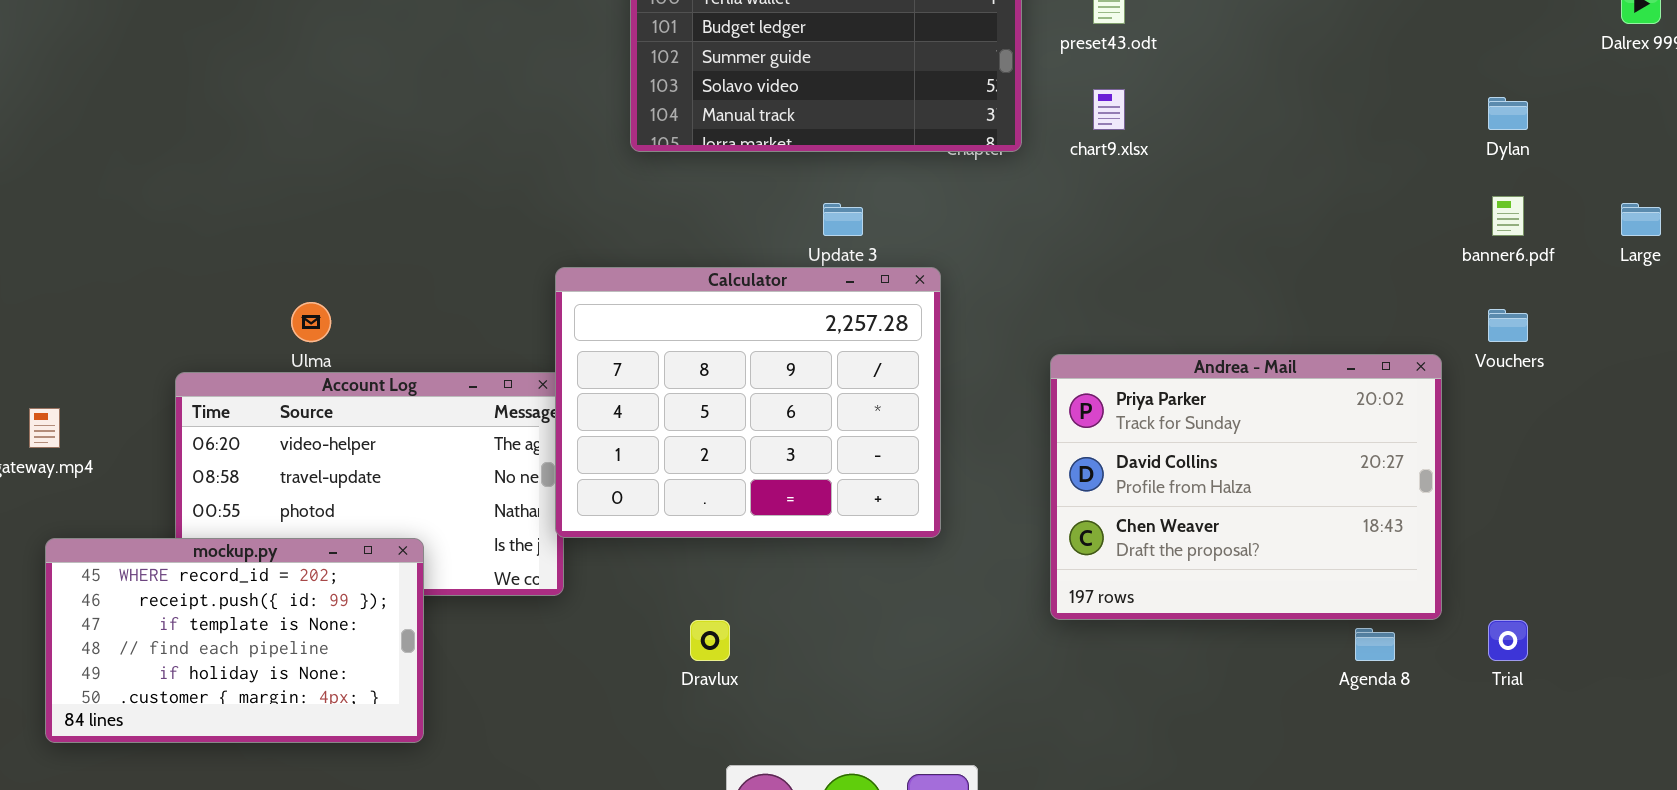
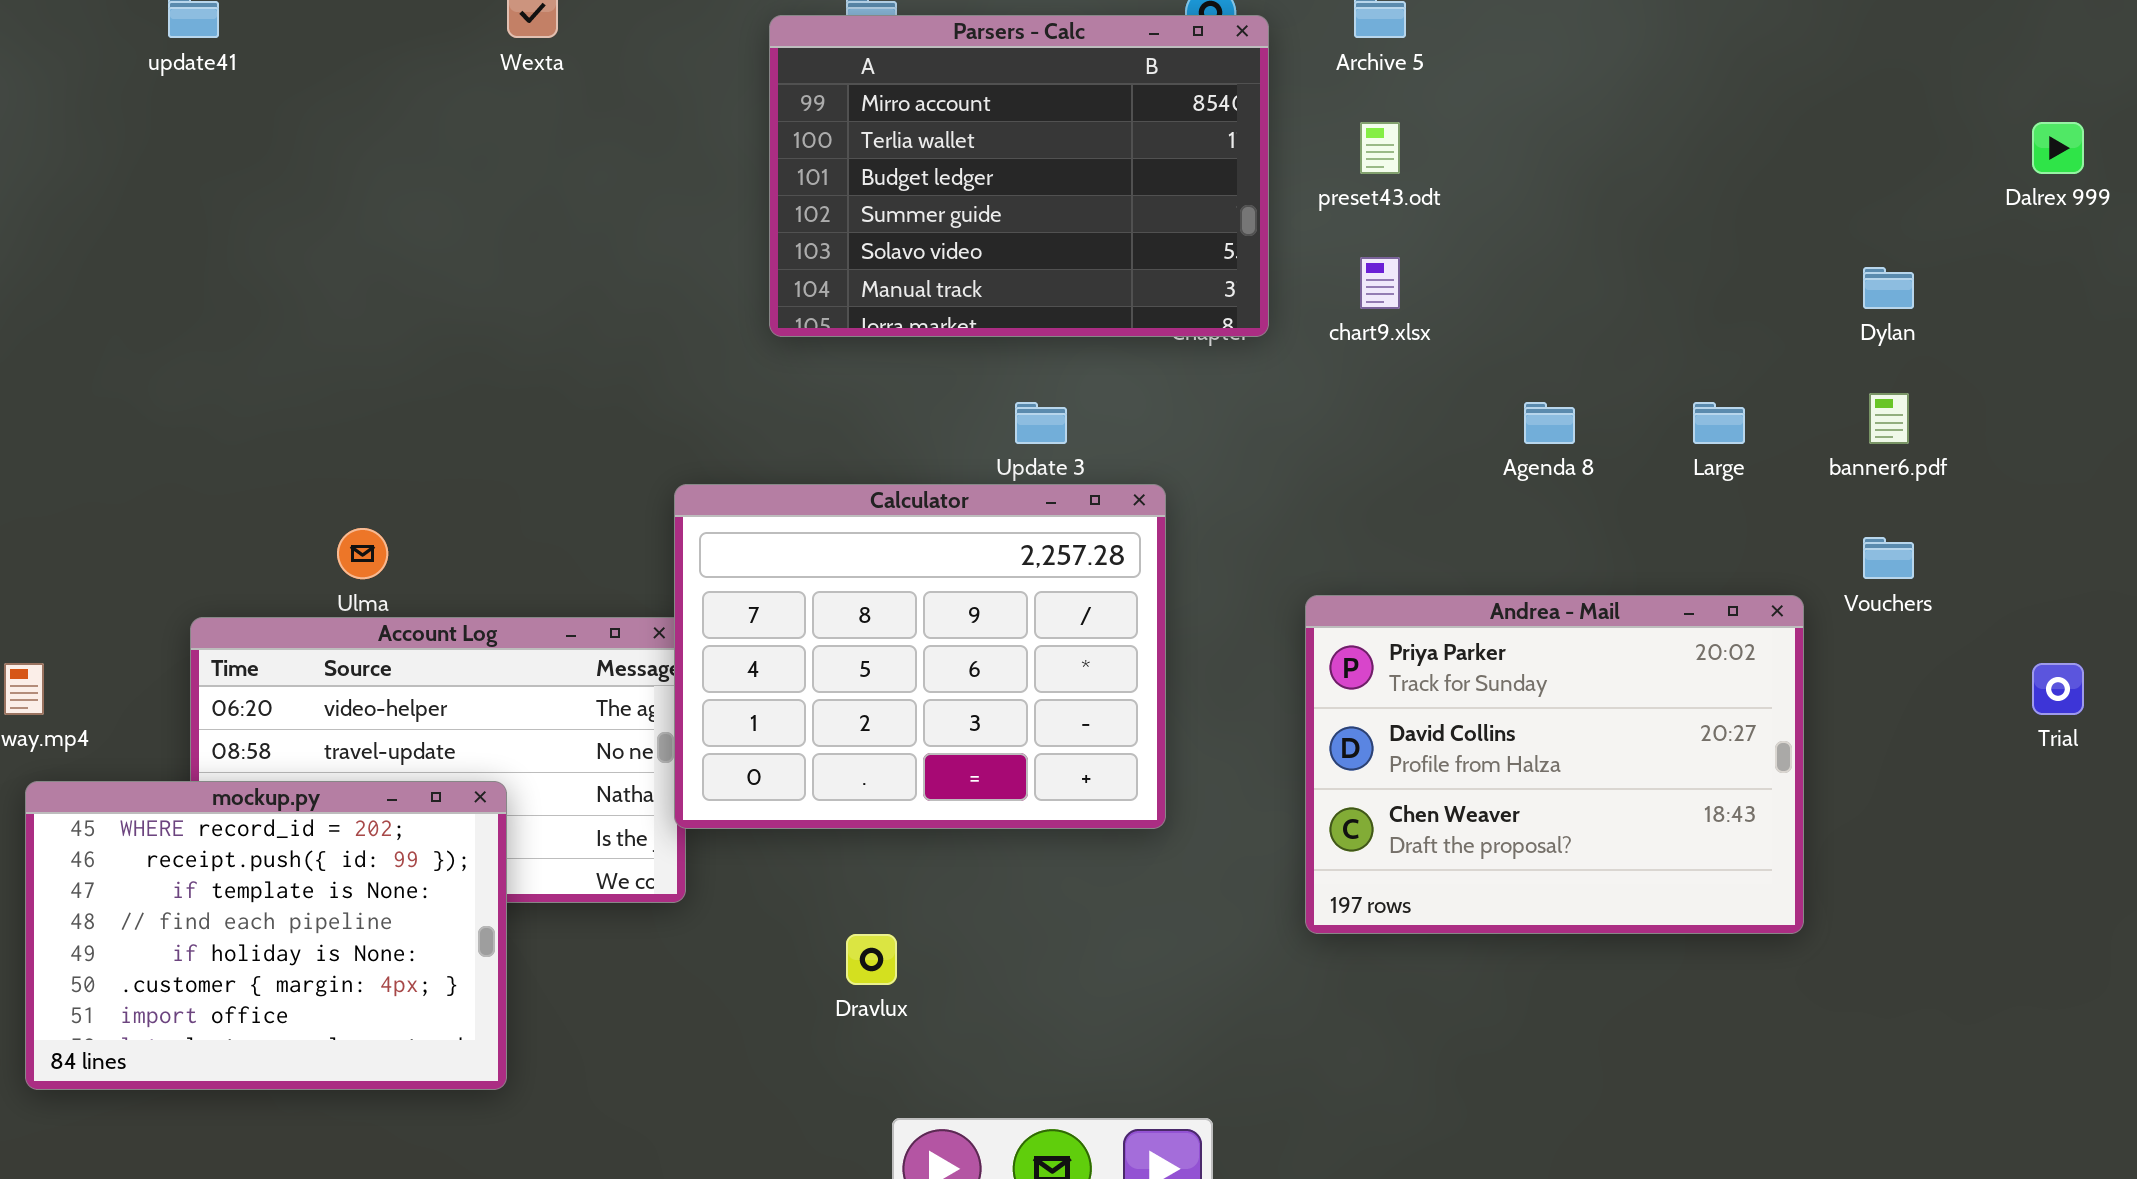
Large: [1621,203,1661,236] -> [1693,402,1745,444], moved
mockup.py: [45,538,424,743] -> [25,781,507,1090], resized
Trial: [1488,620,1528,661] -> [2032,663,2084,715], moved
Agenda 8: [1355,628,1395,661] -> [1524,402,1575,444], moved

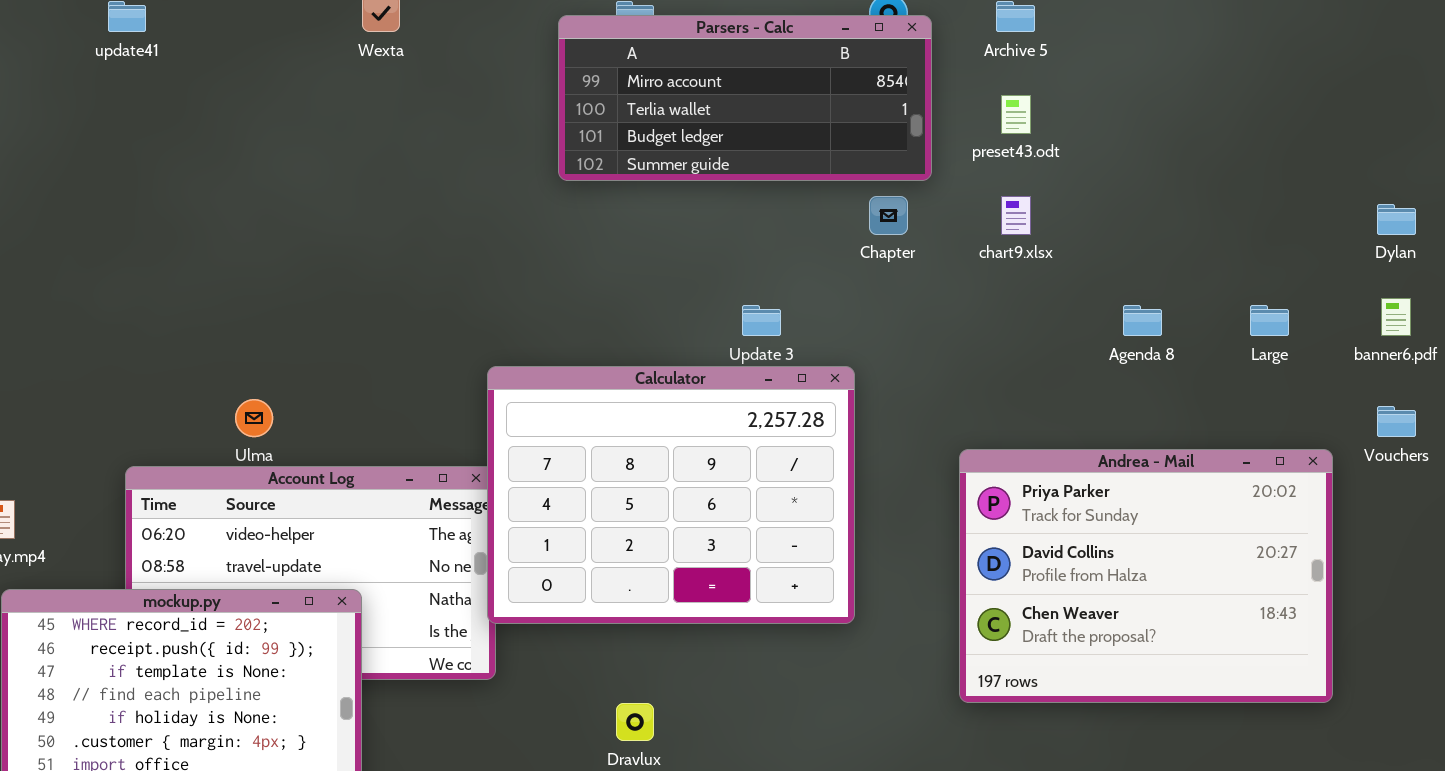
Parsers - Calc: [769,15,1269,337] -> [558,15,932,181], resized

